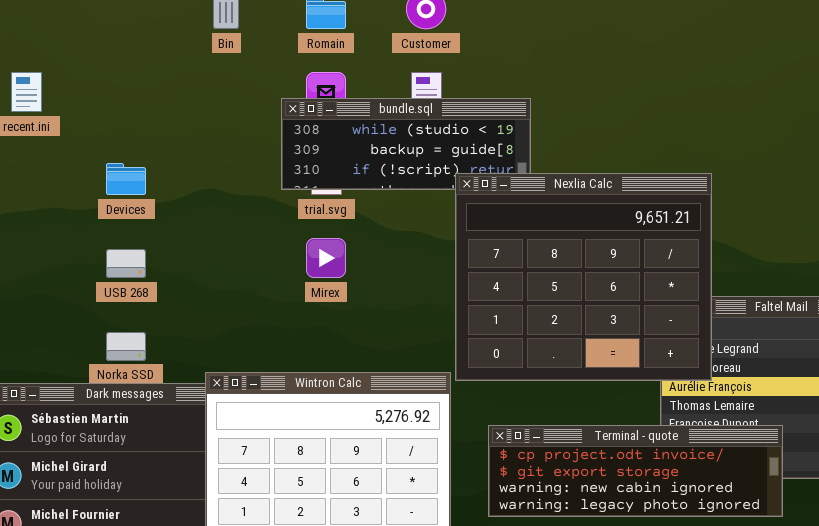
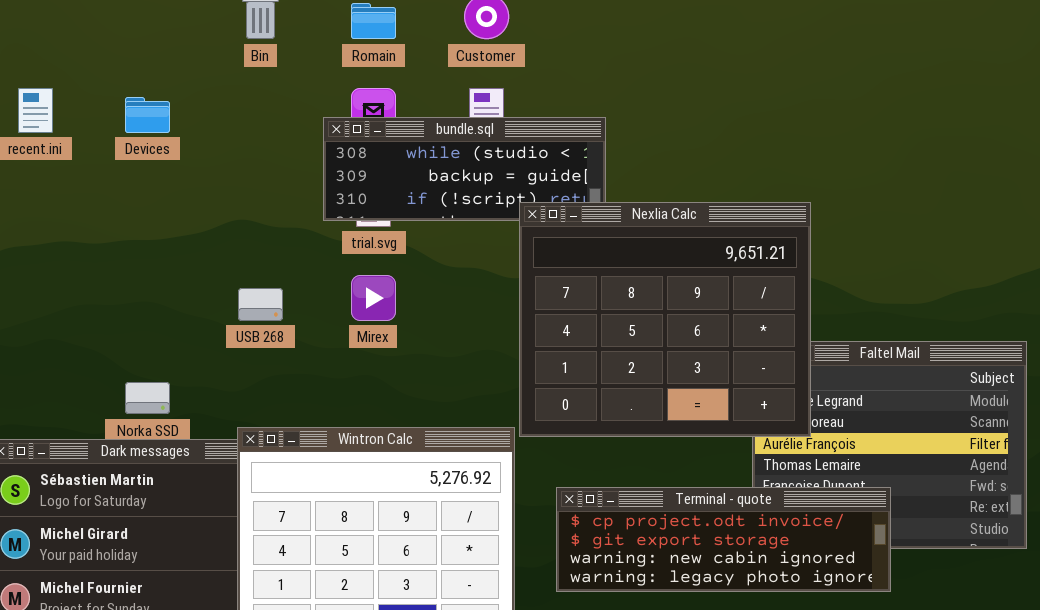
Devices: [106,163,146,195] -> [125,97,170,133], moved
USB 268: [106,249,146,278] -> [238,288,283,321], moved

